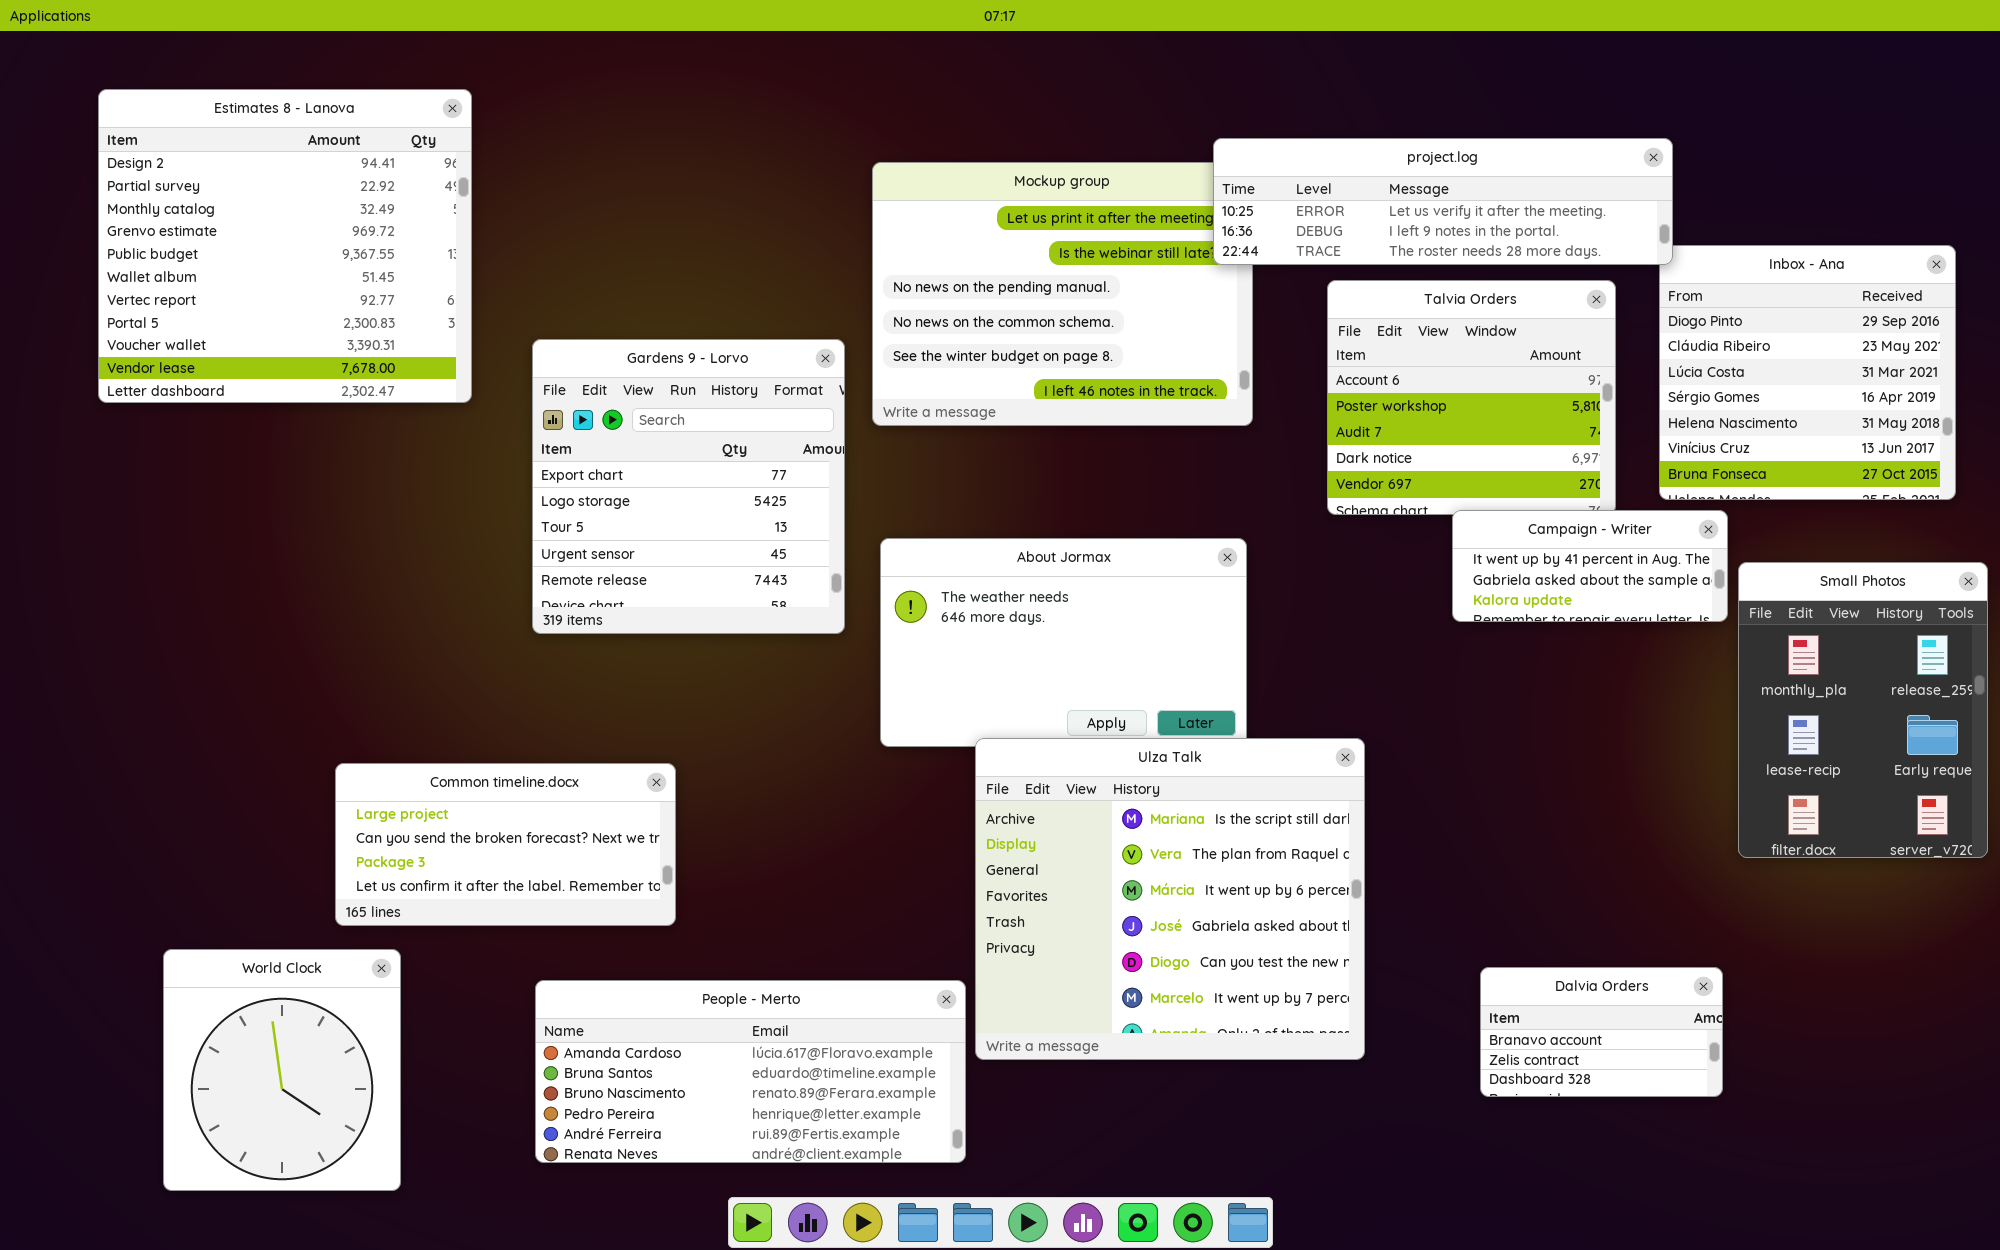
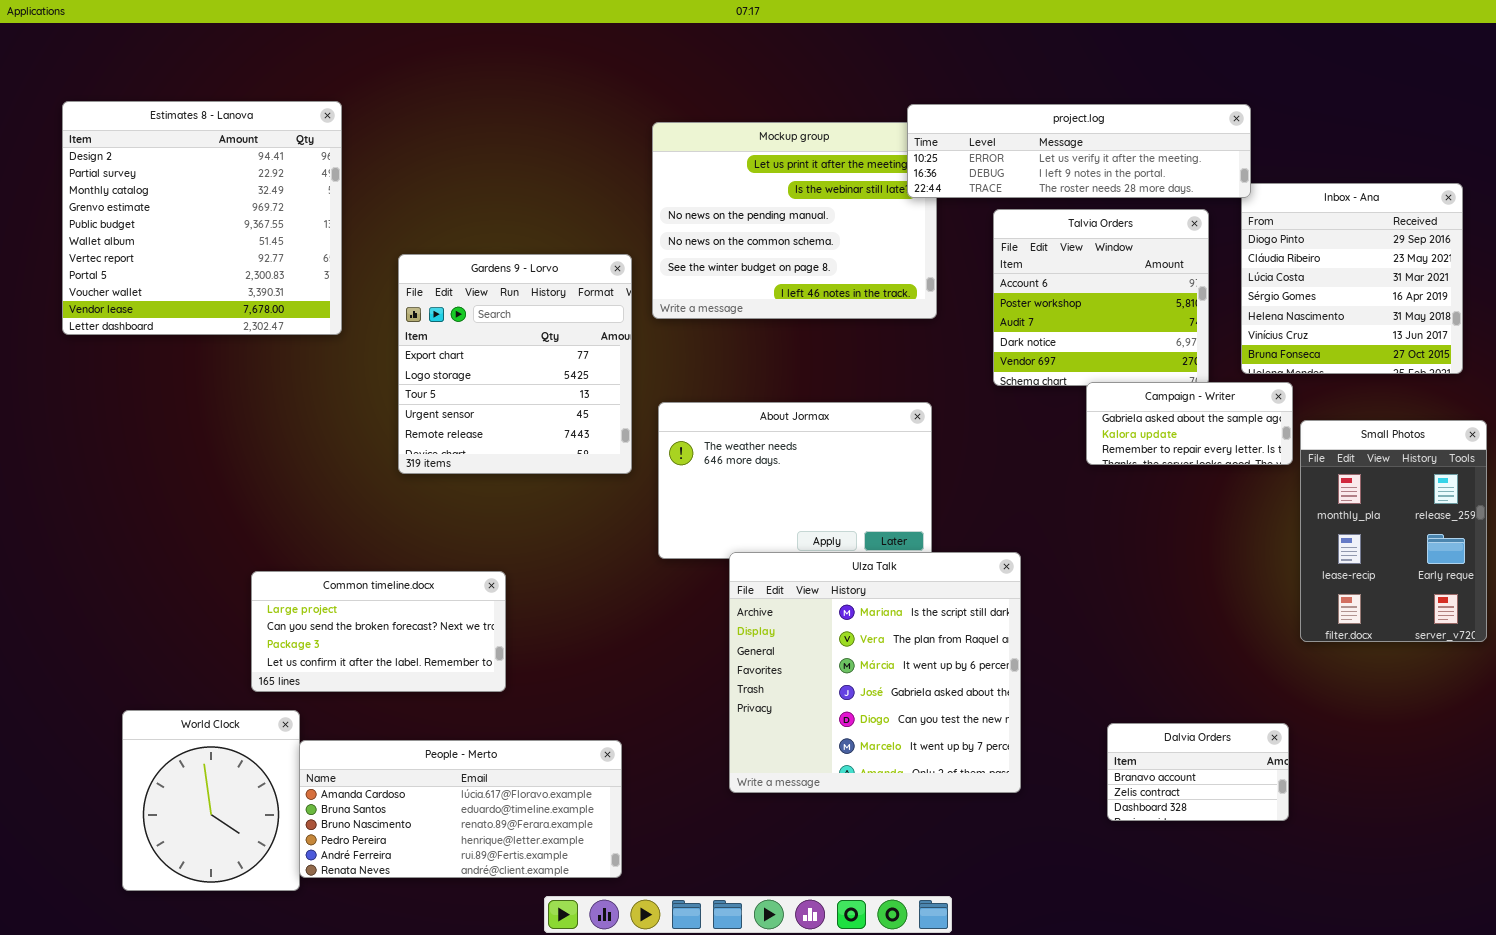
Estimates 8 - Lanova: [98,89,472,403] -> [62,101,342,335], moved
Campaign - Writer: [1452,510,1728,622] -> [1086,382,1293,465], scrolled down 1 row
People - Merto: [535,980,966,1163] -> [299,740,622,878], moved

